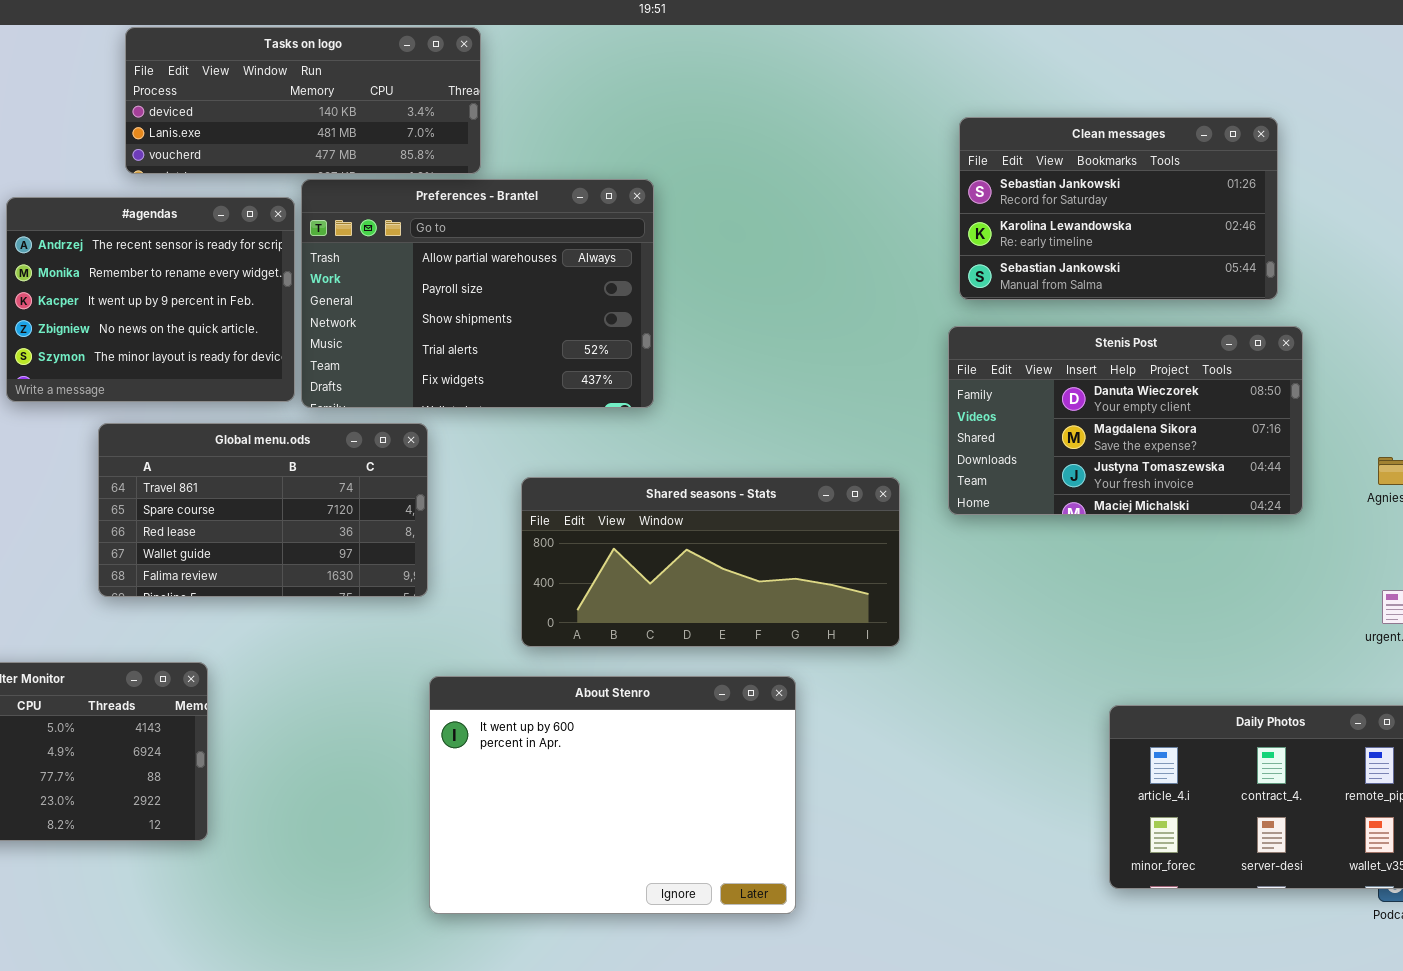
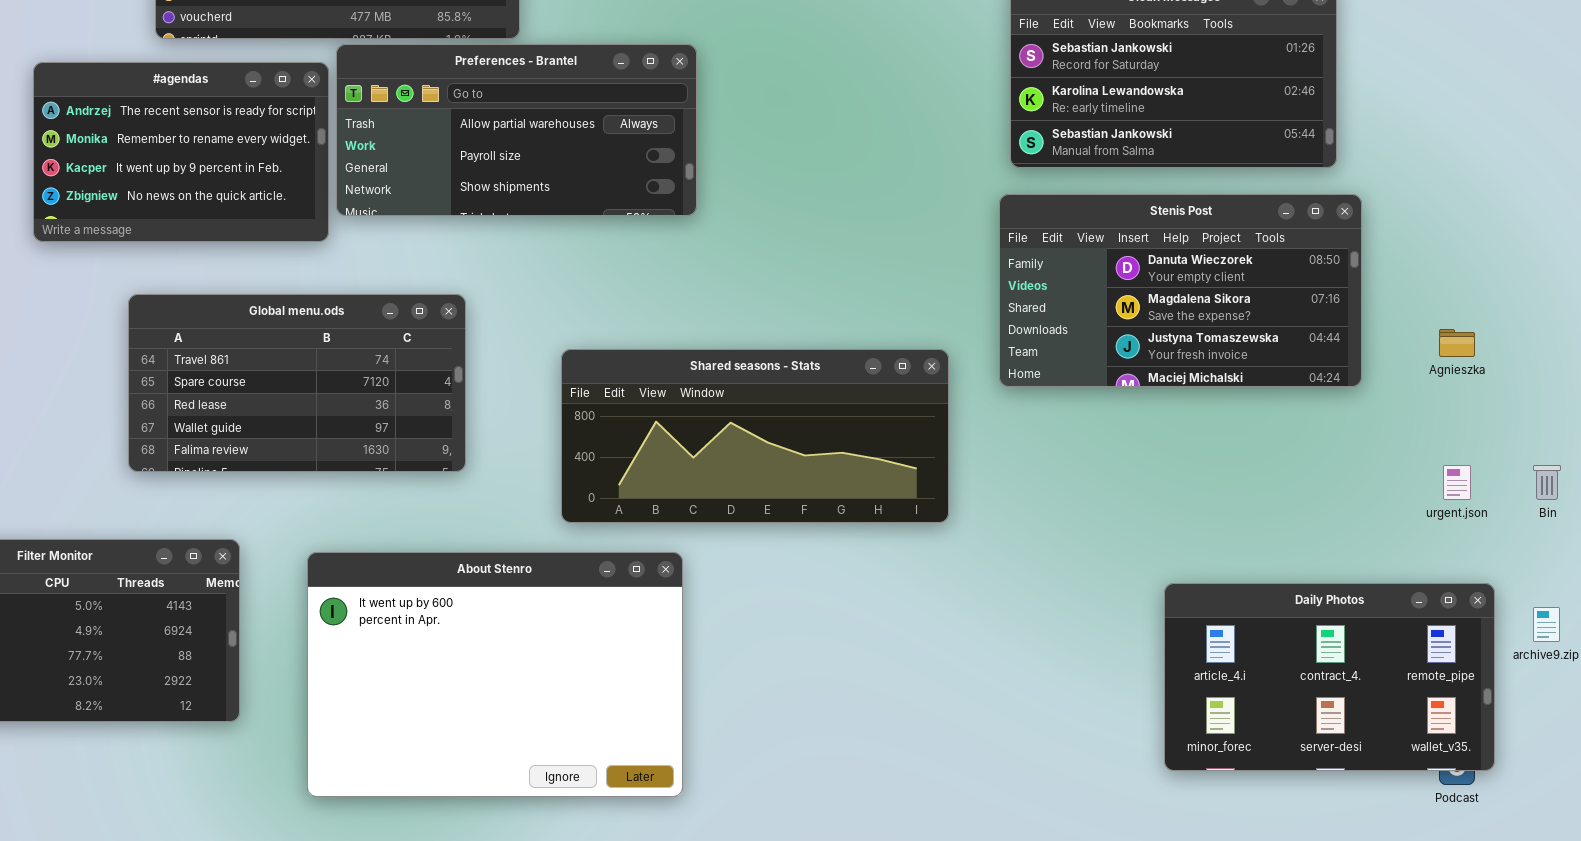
Preferences - Brantel: [301,179,654,408] -> [336,44,697,216], resized
#agendas: [6,197,295,402] -> [33,62,329,242], resized
About Stenro: [429,676,796,914] -> [307,552,683,797], moved

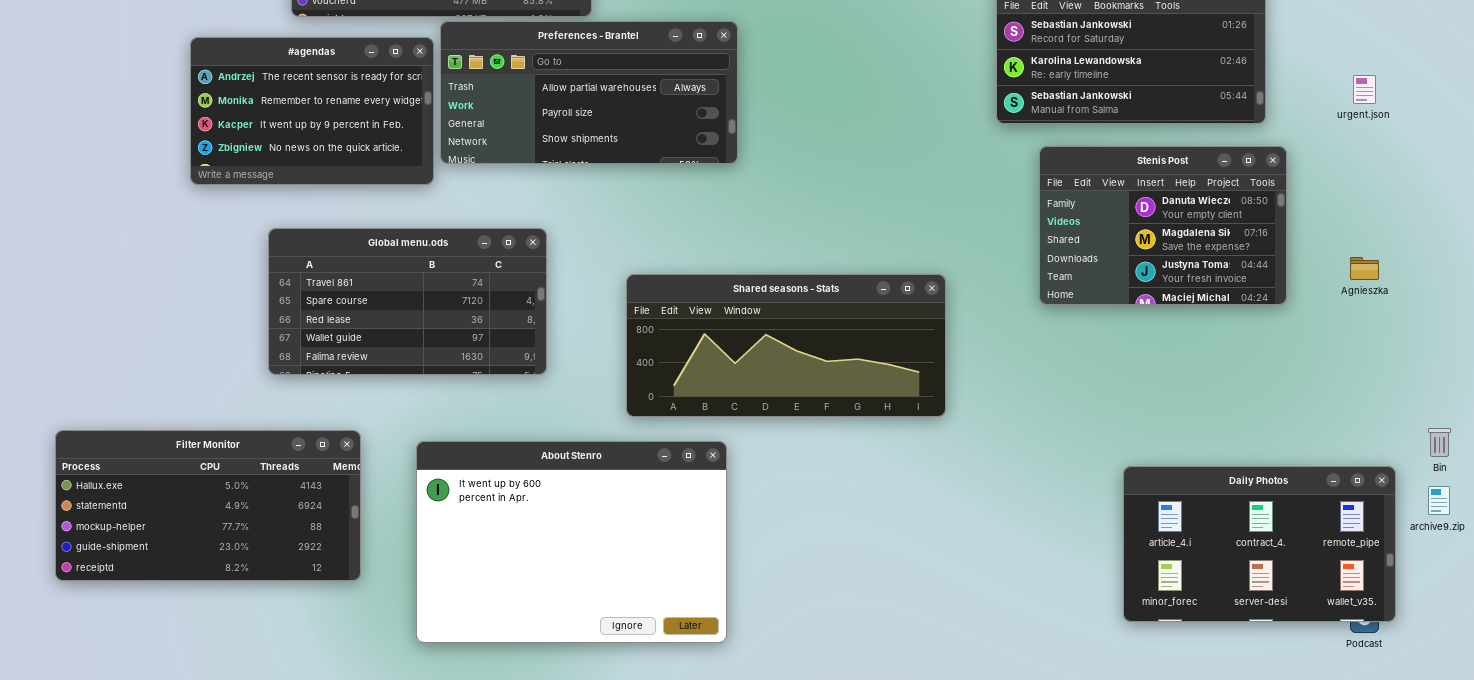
Stenis Post: [999,194,1362,387] -> [1039,146,1287,305], resized
urgent.json: [1443,465,1471,500] -> [1353,75,1376,104], moved
Bin: [1533,465,1561,500] -> [1428,428,1451,457], moved

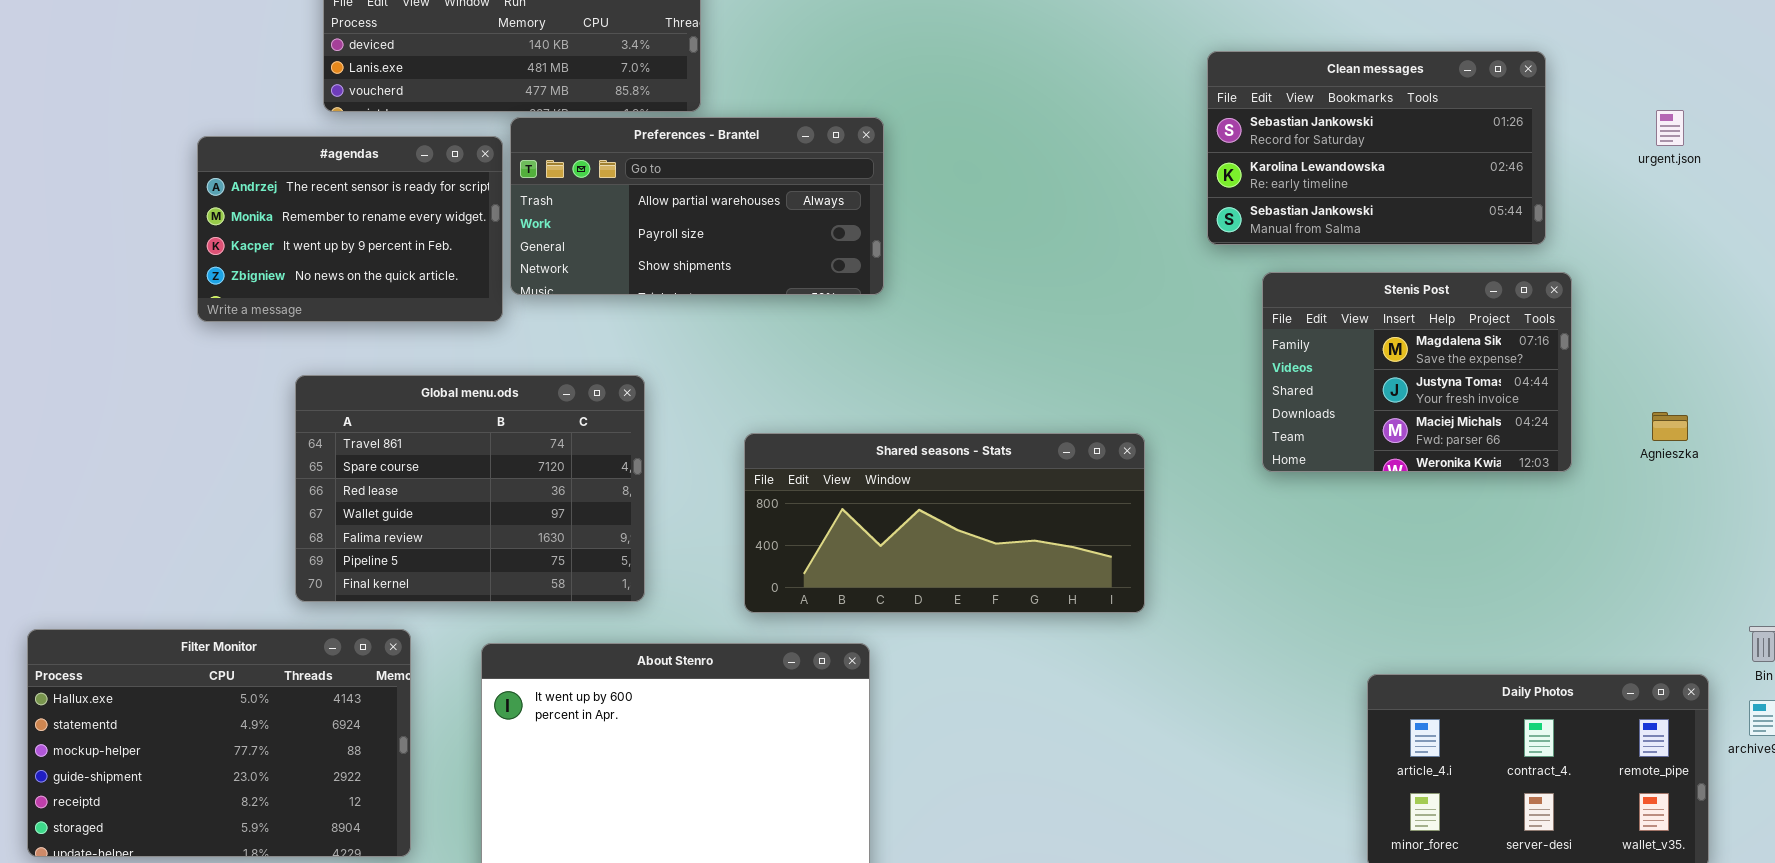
urgent.json: [1353,75,1376,104] -> [1656,110,1684,146], moved
Stenis Post: [1039,146,1287,305] -> [1262,272,1572,472], scrolled down 1 row
Global menu.ods: [268,228,547,375] -> [295,375,645,602], resized
Filter Monitor: [55,430,361,581] -> [27,629,411,857], resized

